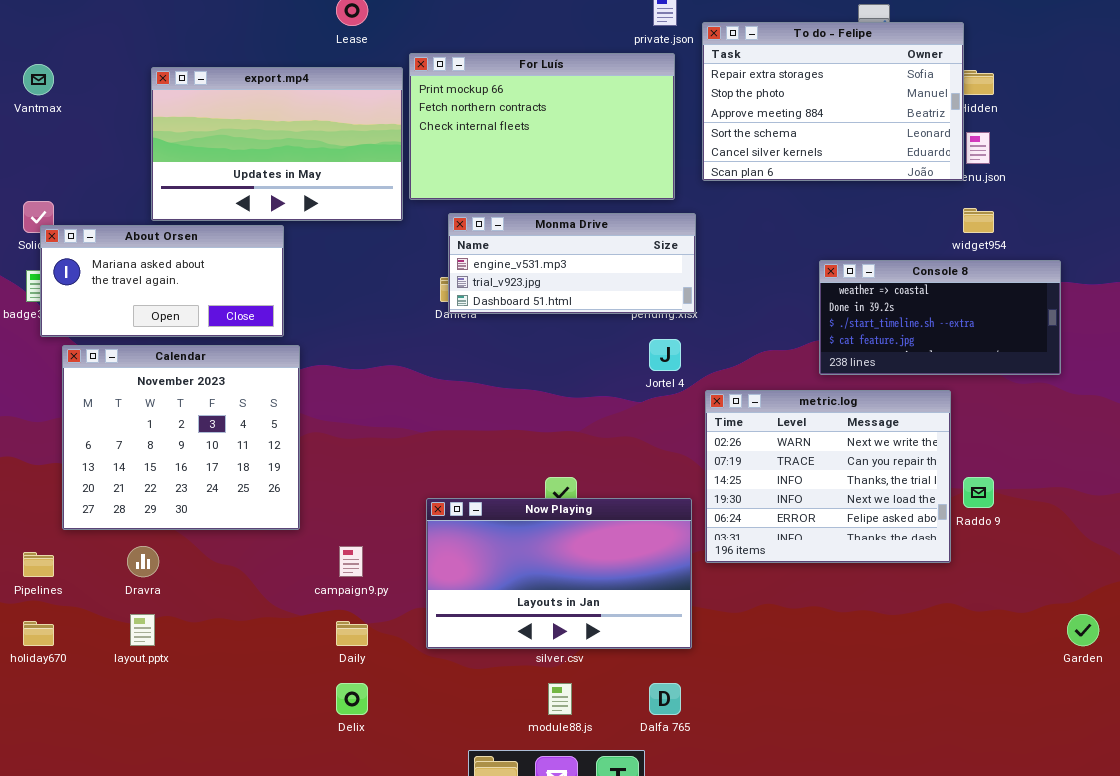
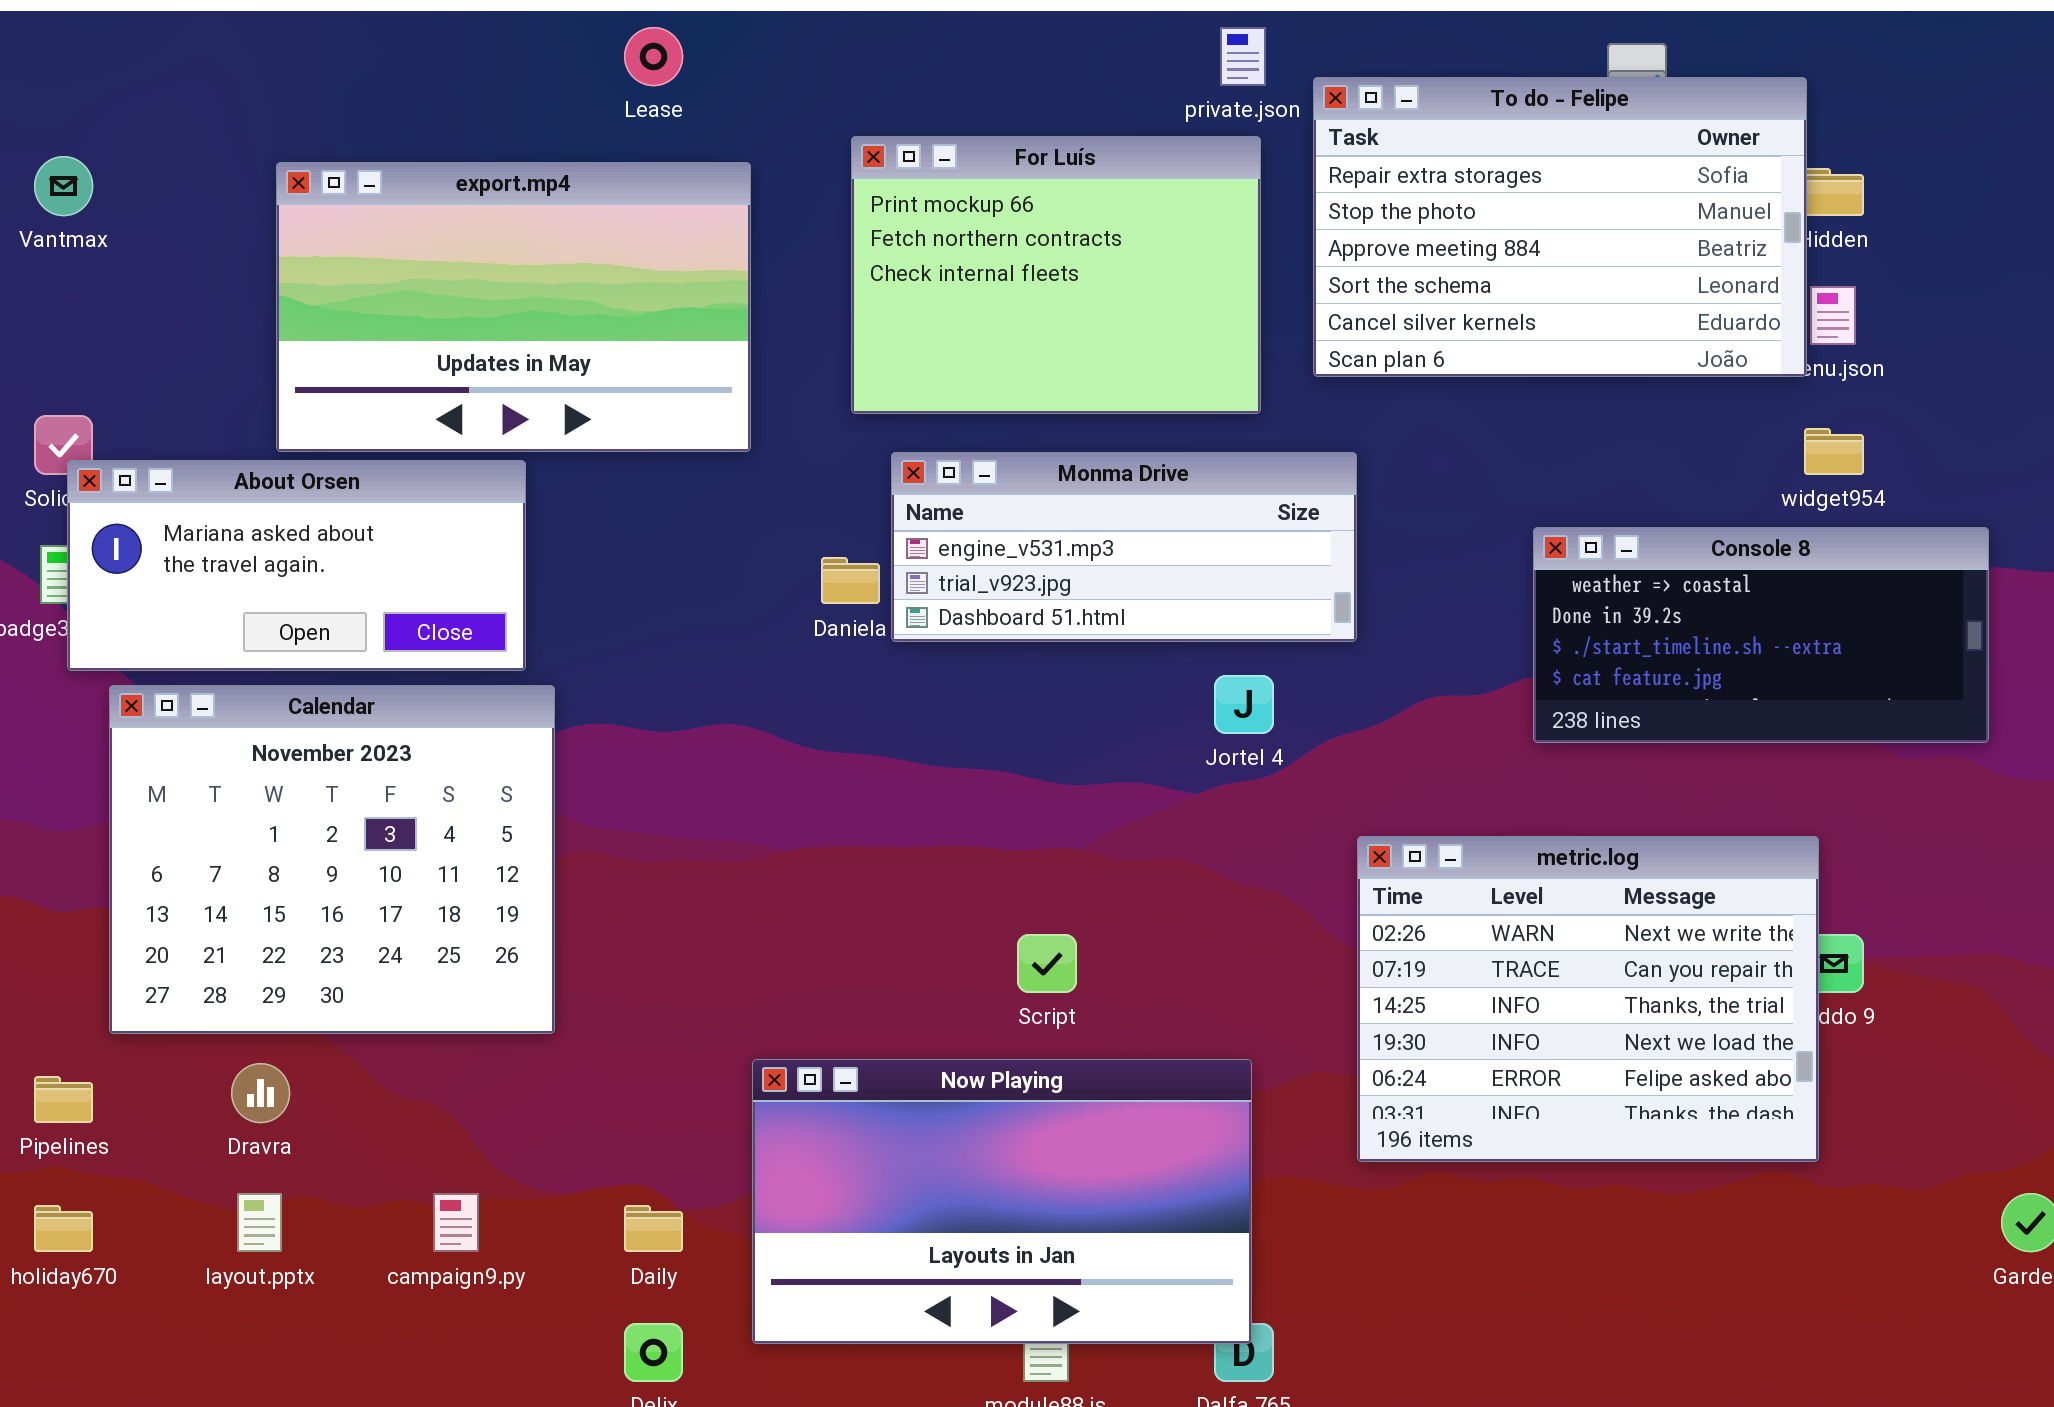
For Luís: [409,53,675,200] -> [851,136,1261,414], resized
Monma Drive: [448,213,696,314] -> [891,452,1357,642], moved
metric.log: [705,390,951,563] -> [1357,836,1819,1162], moved
Now Playing: [426,498,692,649] -> [752,1059,1252,1344], moved
campaign9.py: [339,546,363,577] -> [433,1193,479,1252], moved

